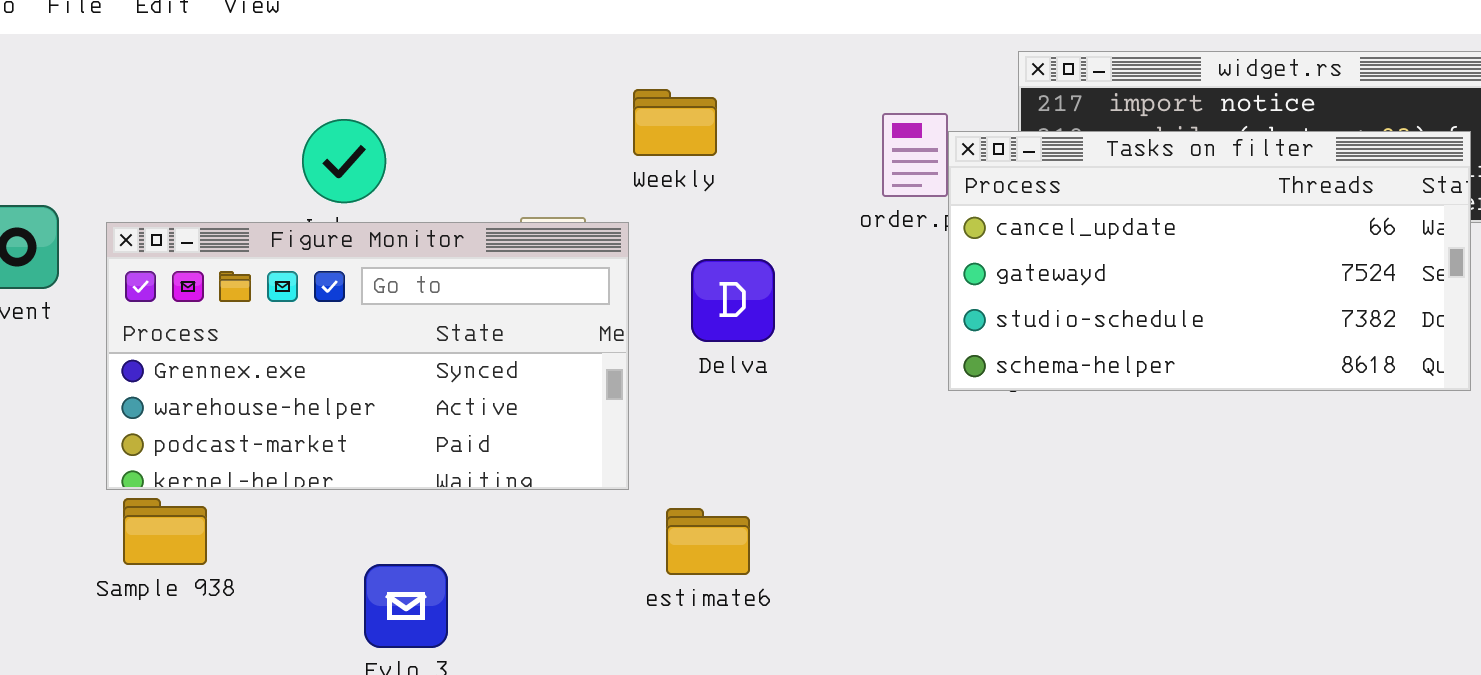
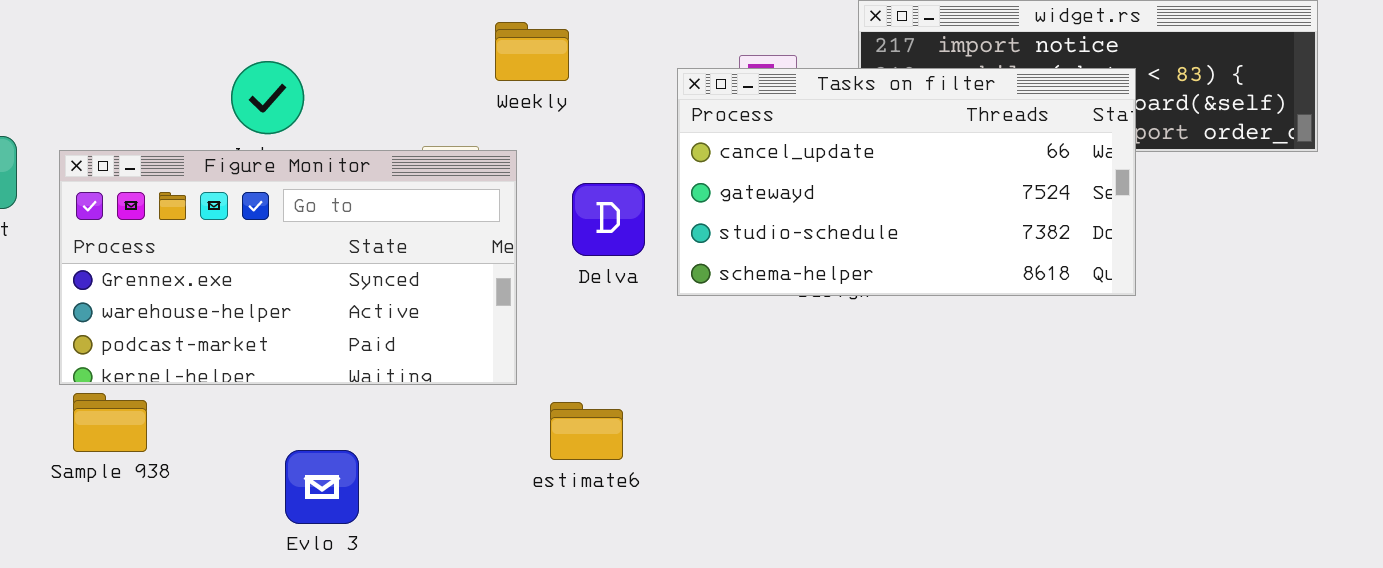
Weekly: [633,89,717,156] -> [495,22,569,81], moved
Tasks on filter: [948,131,1471,391] -> [677,68,1136,296], moved

